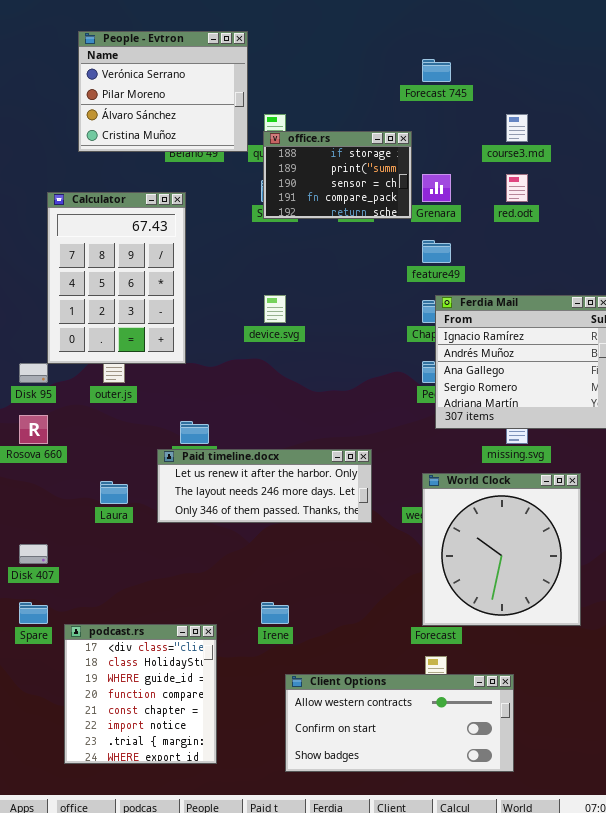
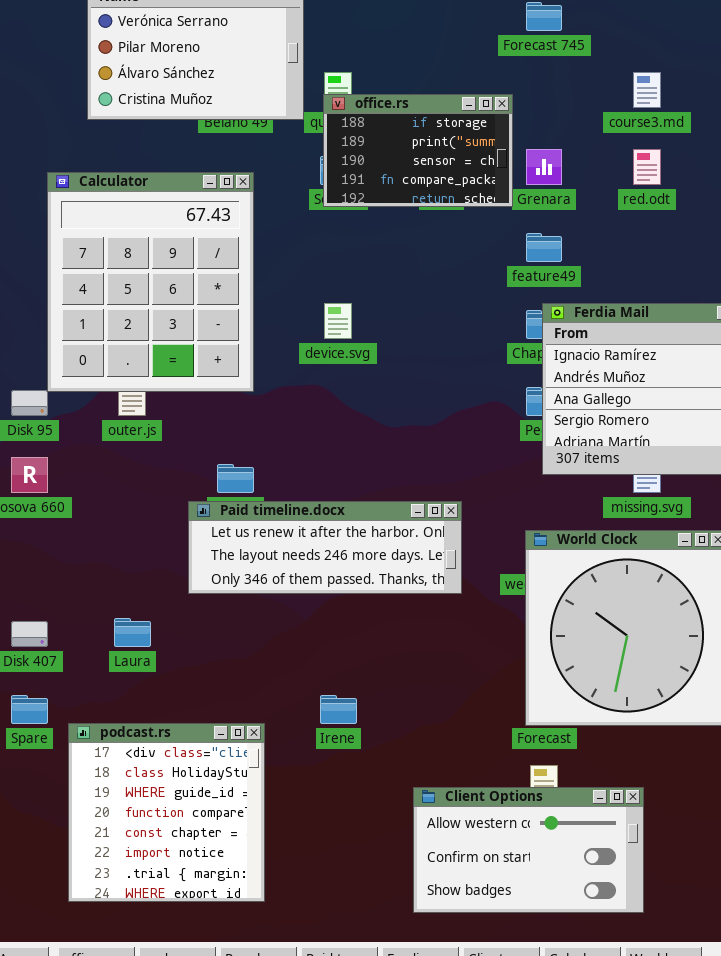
Calculator: [47,192,186,364] -> [47,172,254,392], resized
Laura: [100,481,128,504] -> [114,618,151,647], moved
Client Options: [285,674,514,772] -> [413,787,644,913], resized

